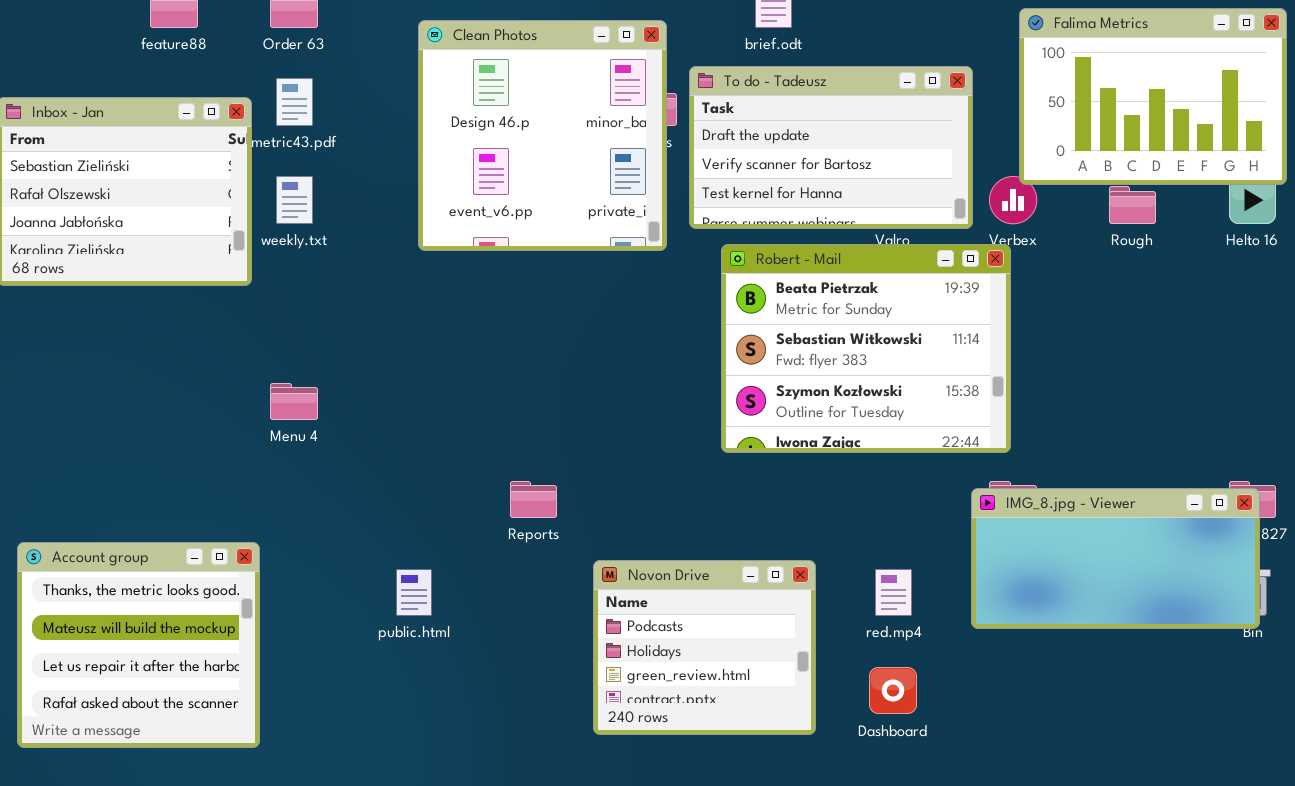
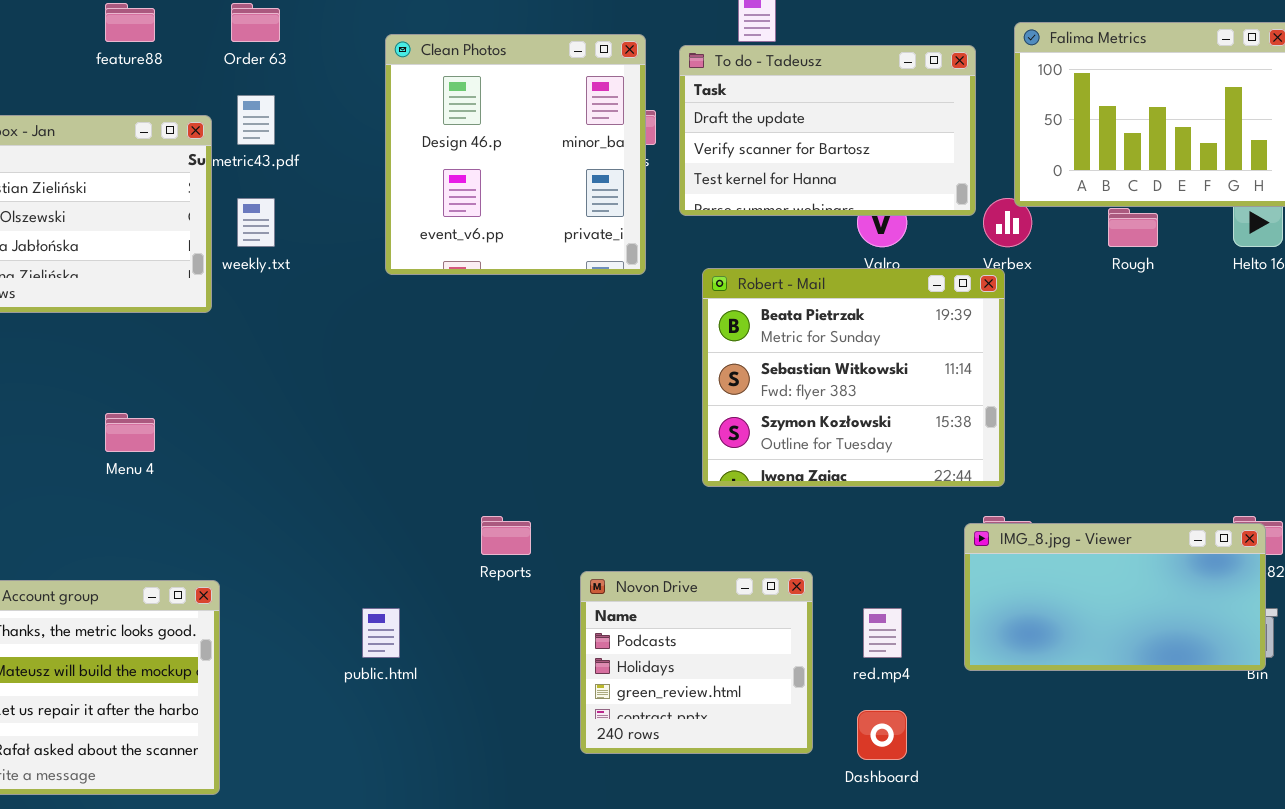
To do - Tadeusz: [689,66,973,229] -> [679,45,976,216], moved
Menu 4: [270,383,318,420] -> [105,413,155,452], moved
Novon Drive: [593,560,816,735] -> [580,571,813,754], moved

